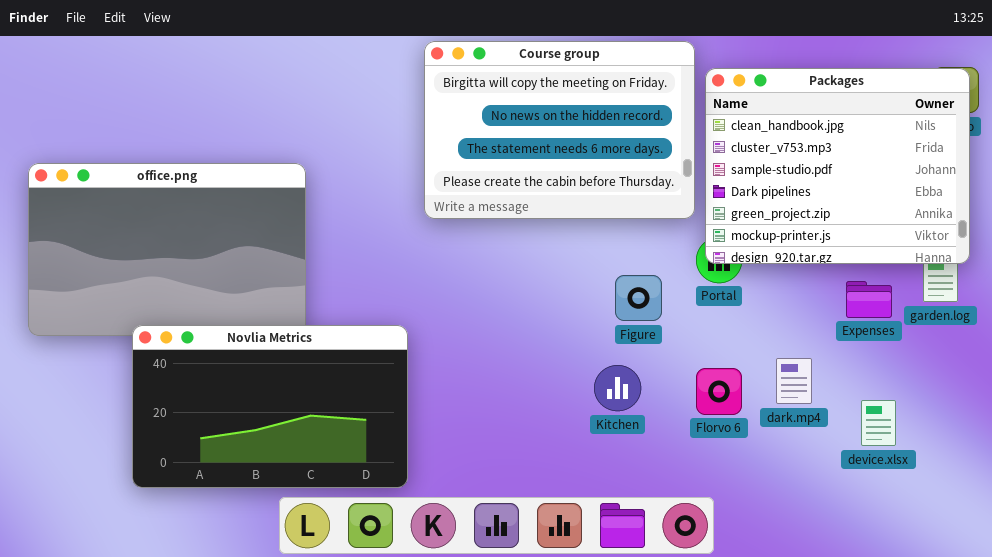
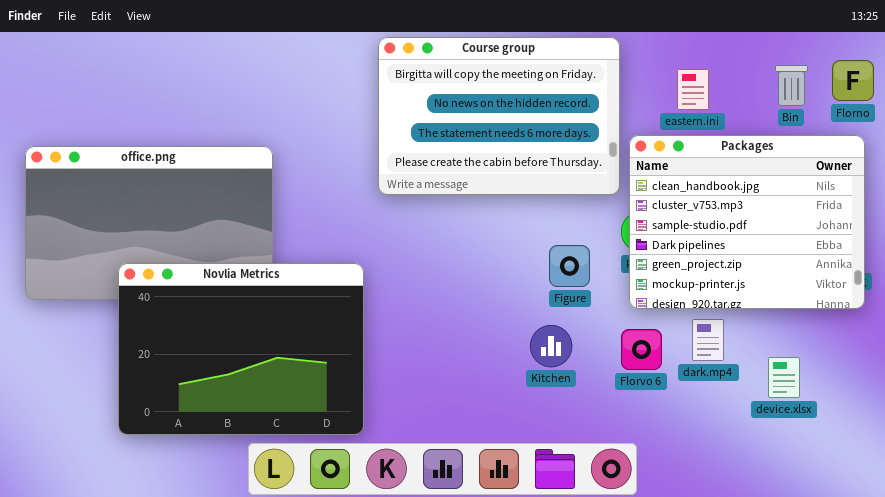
Packages: [705,68,970,264] -> [629,135,865,309], moved
Novlia Metrics: [132,325,408,488] -> [118,263,364,435], resized

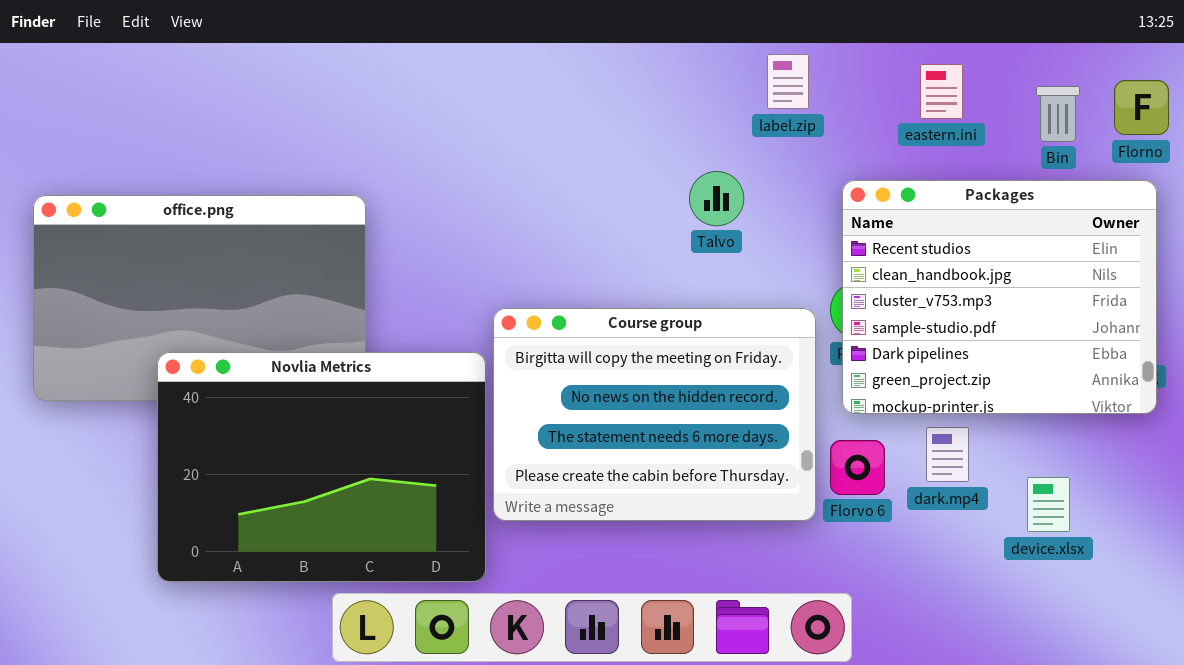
Course group: [378,37,620,195] -> [493,308,816,521], moved
eastern.ini: [677,69,709,110] -> [920,64,963,119], moved
Packages: [629,135,865,309] -> [842,180,1157,414], scrolled up 1 row

